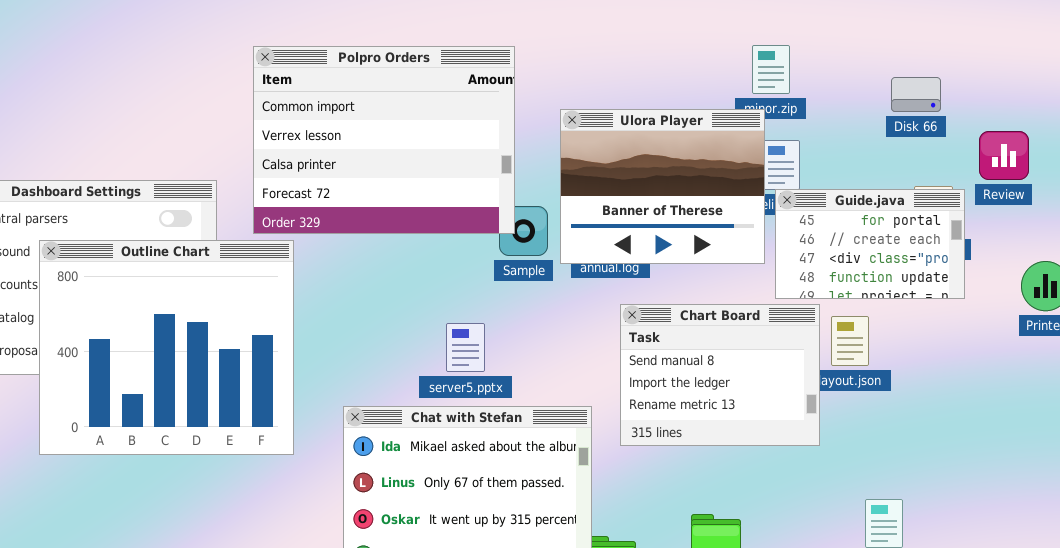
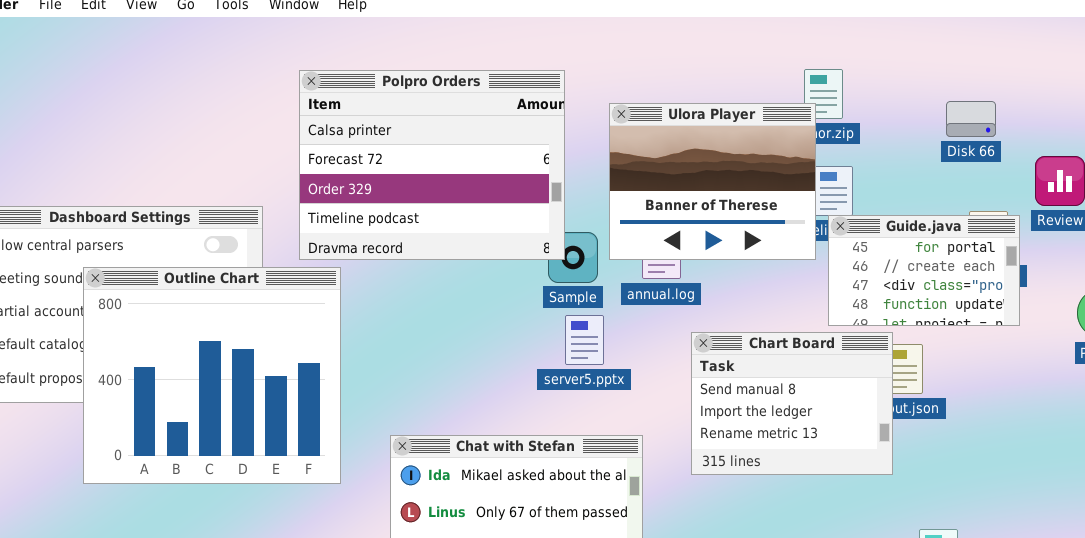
Polpro Orders: [253,46,515,234] -> [299,70,565,260], scrolled down 2 rows
Ulora Player: [560,109,765,264] -> [609,103,816,260], moved
Chart Board: [620,304,820,446] -> [691,332,893,475], moved
server5.pptx: [446,323,485,372] -> [565,315,604,365], moved

